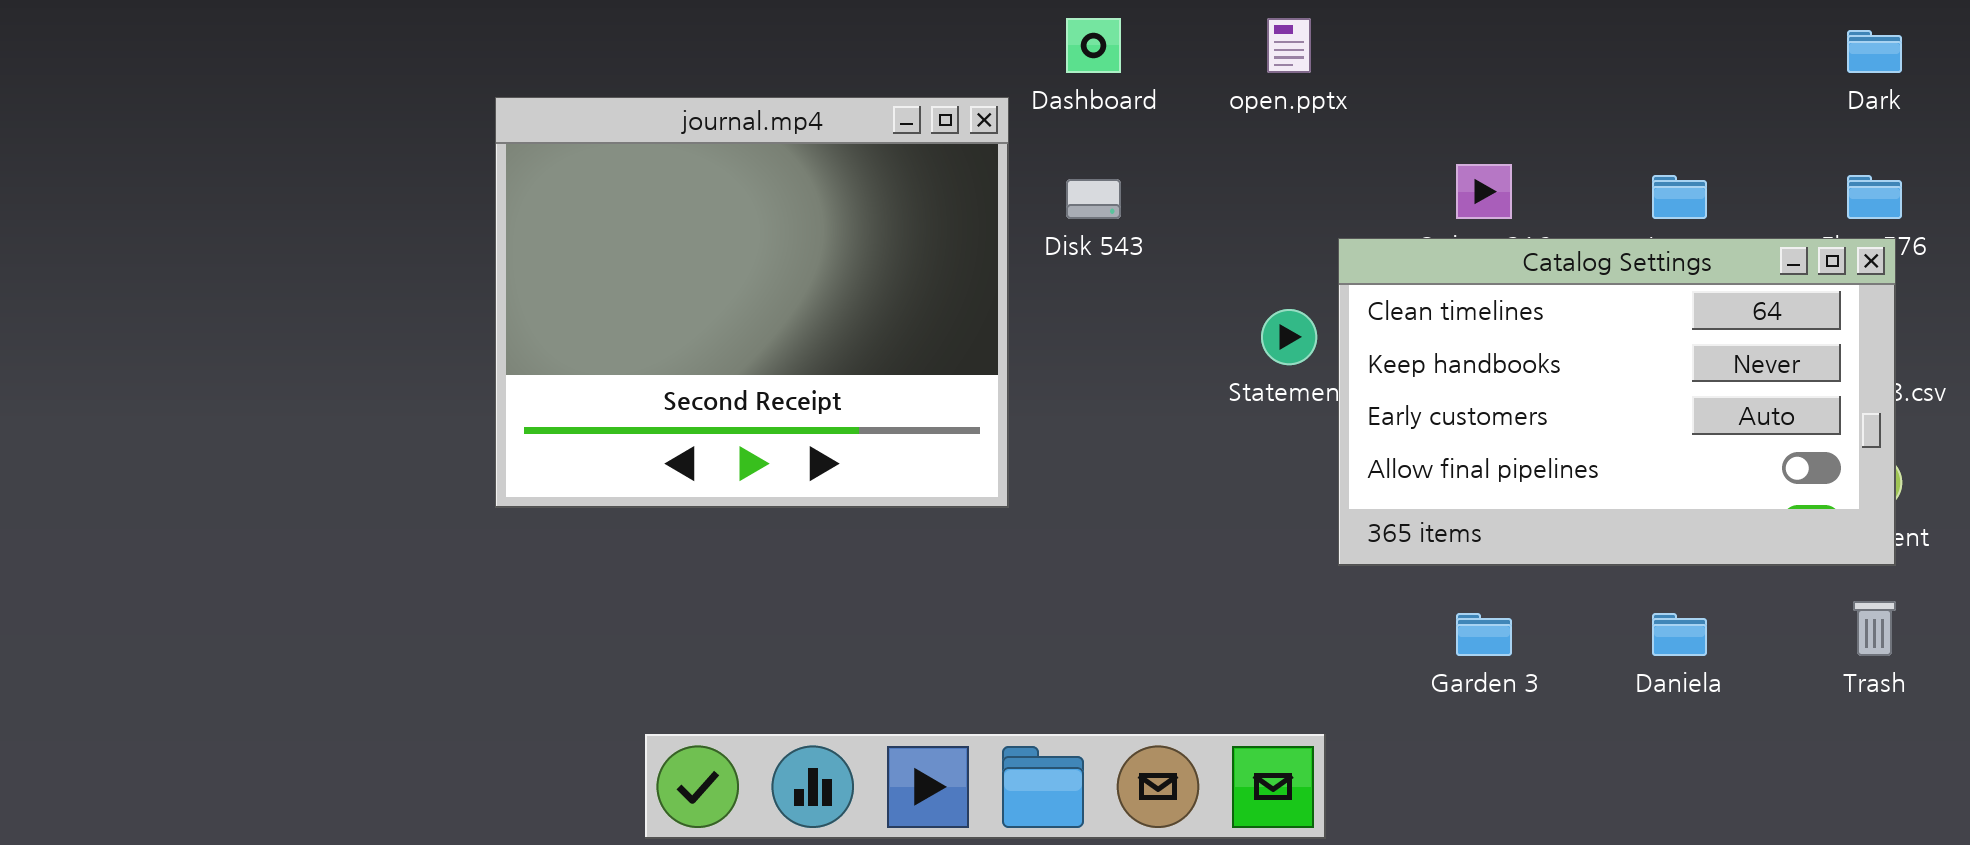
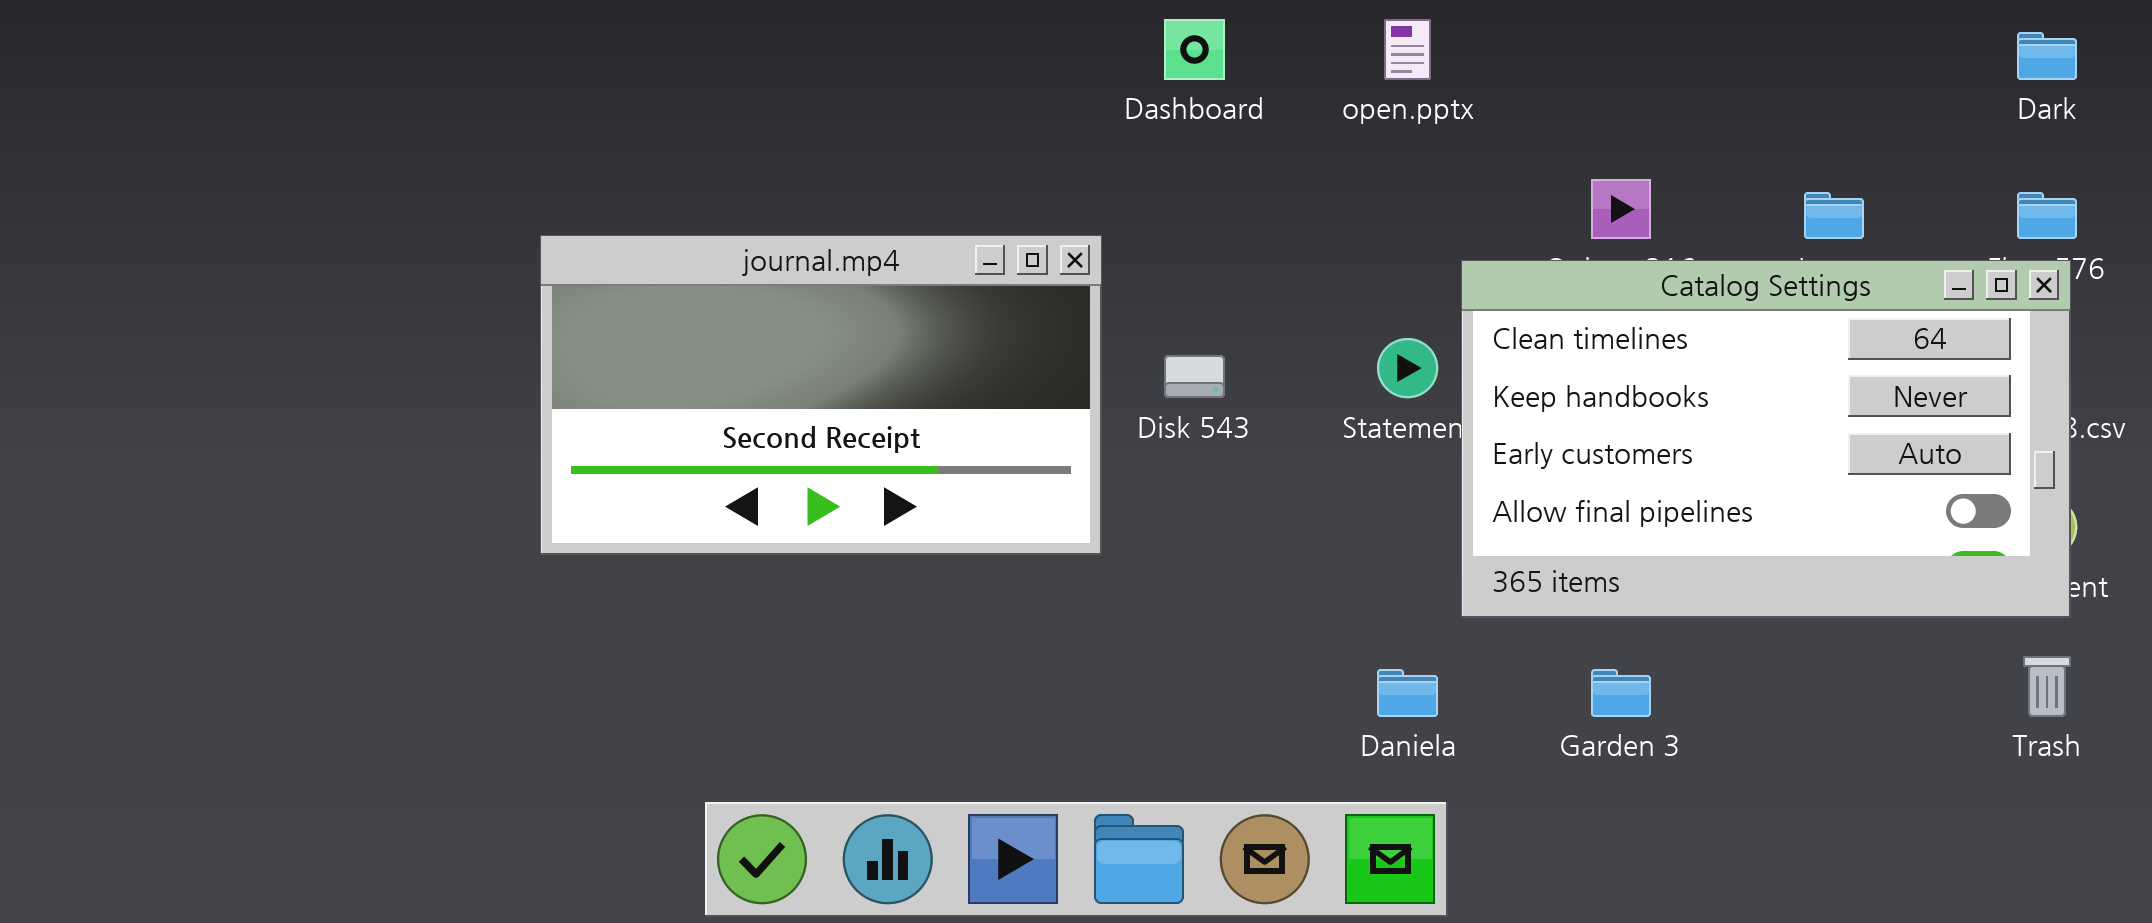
journal.mp4: [495,97,1009,508] -> [540,235,1102,555], resized
Disk 543: [1066,179,1121,219] -> [1164,355,1225,398], moved
Daniela: [1652,613,1707,656] -> [1377,669,1438,717], moved

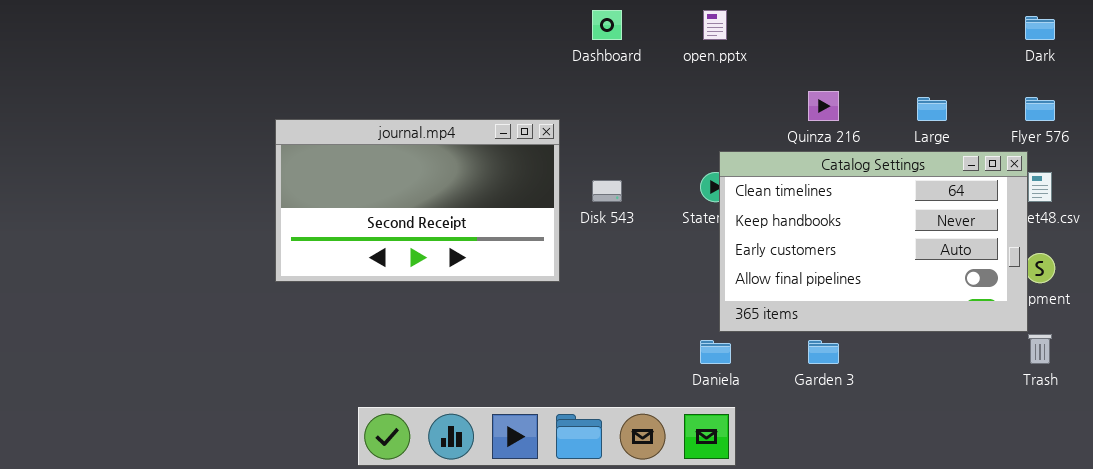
Catalog Settings: [1461,260,2071,618] -> [719,151,1028,332], moved

